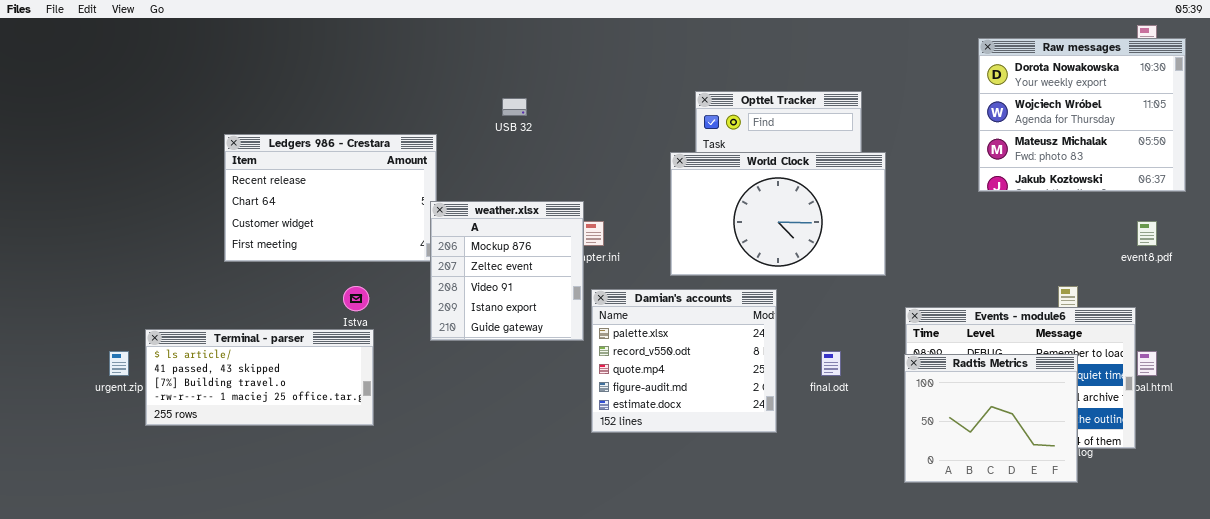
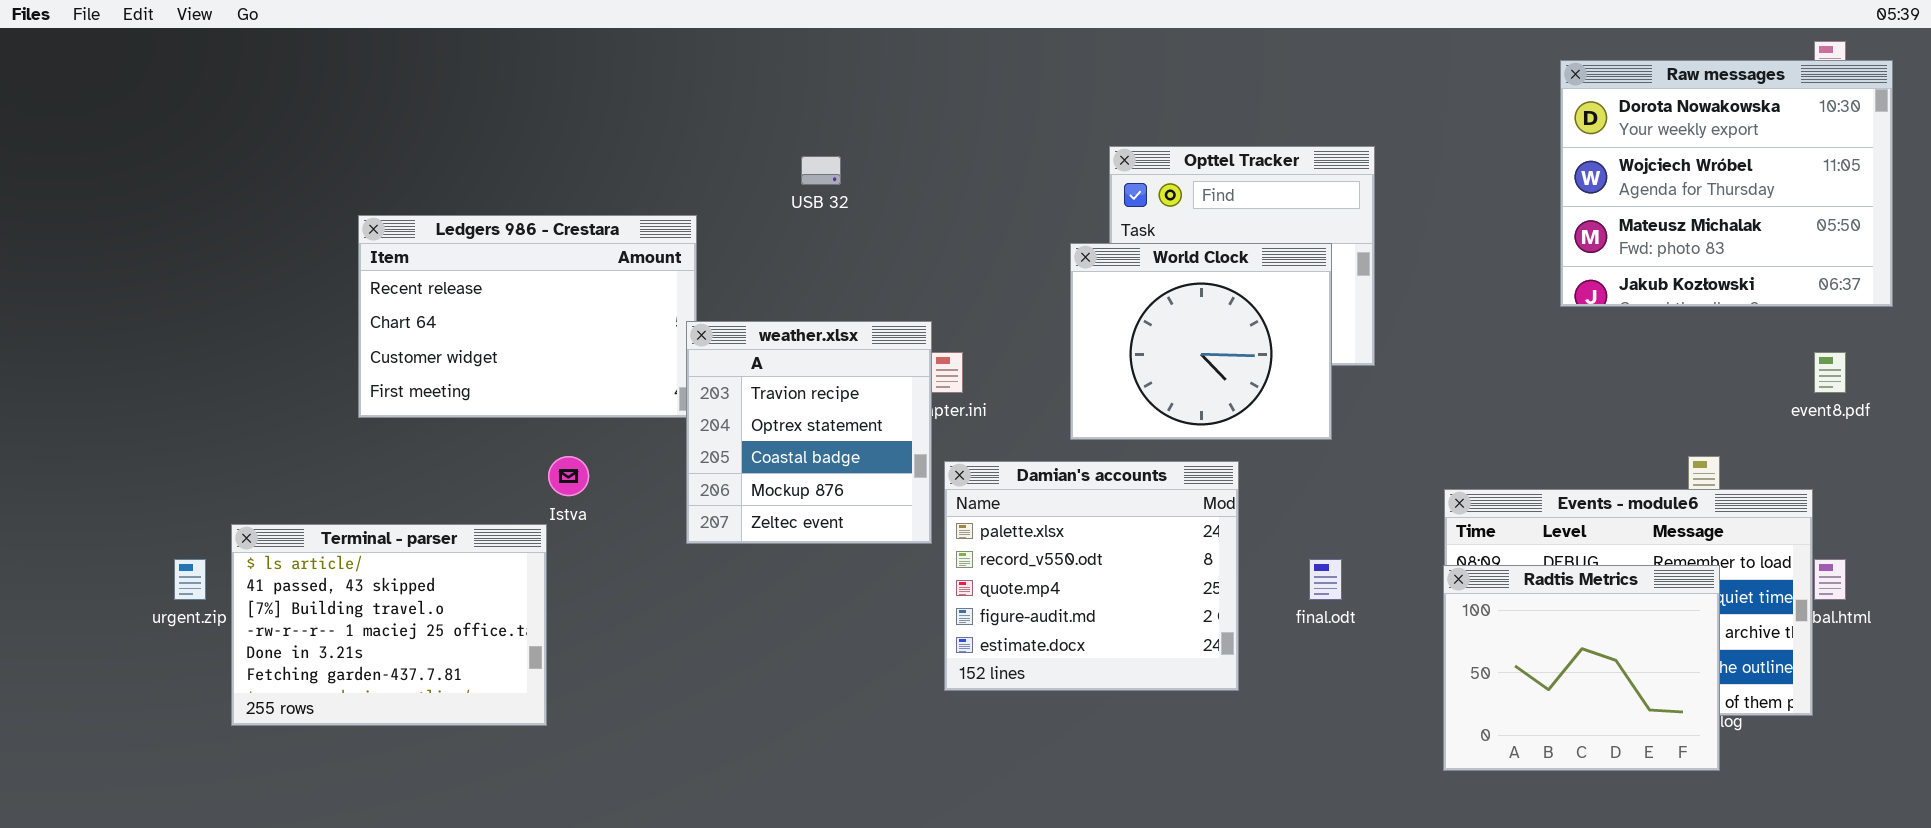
World Clock: [670,152,886,276] -> [1070,243,1332,440], resized
weather.xlsx: [430,201,584,341] -> [686,321,932,544], scrolled up 3 rows
Terminal - parser: [145,329,374,426] -> [231,524,547,726], resized

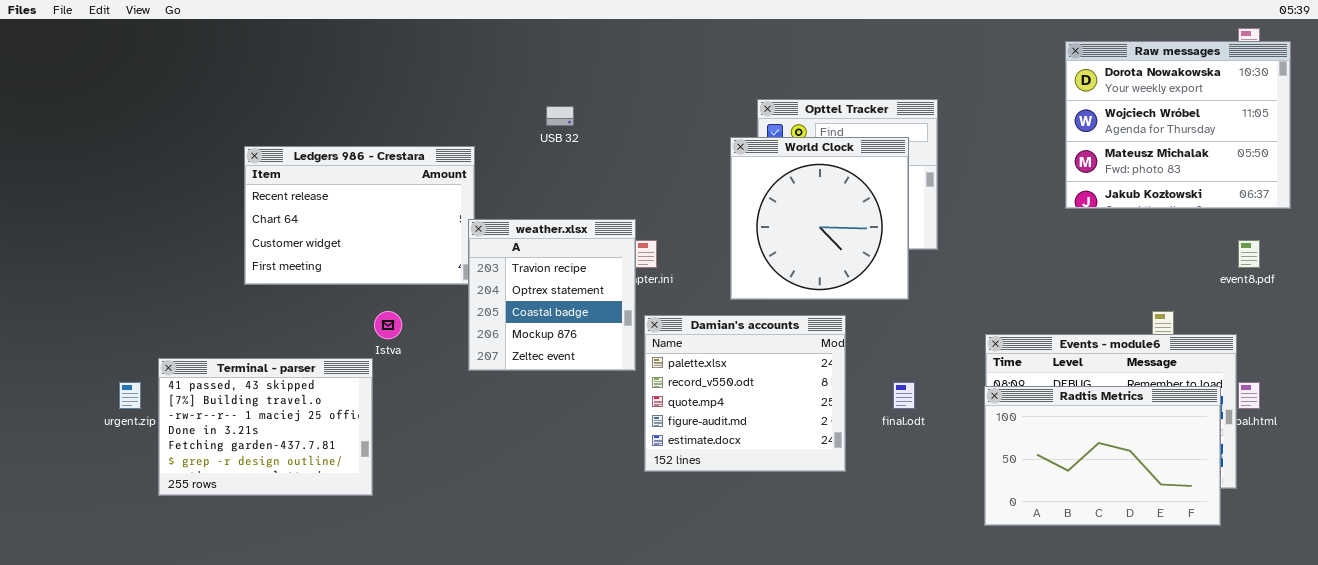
World Clock: [1070,243,1332,440] -> [730,137,909,300], resized
Terminal - parser: [231,524,547,726] -> [158,358,373,496], scrolled down 1 row
Radtis Metrics: [1443,565,1720,771] -> [984,386,1221,526], resized

